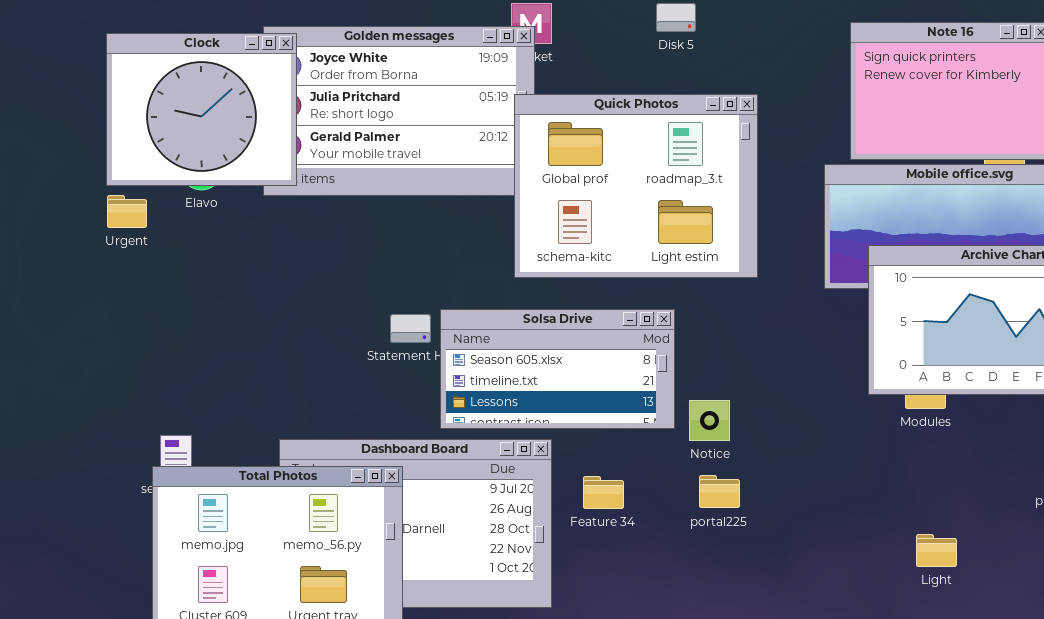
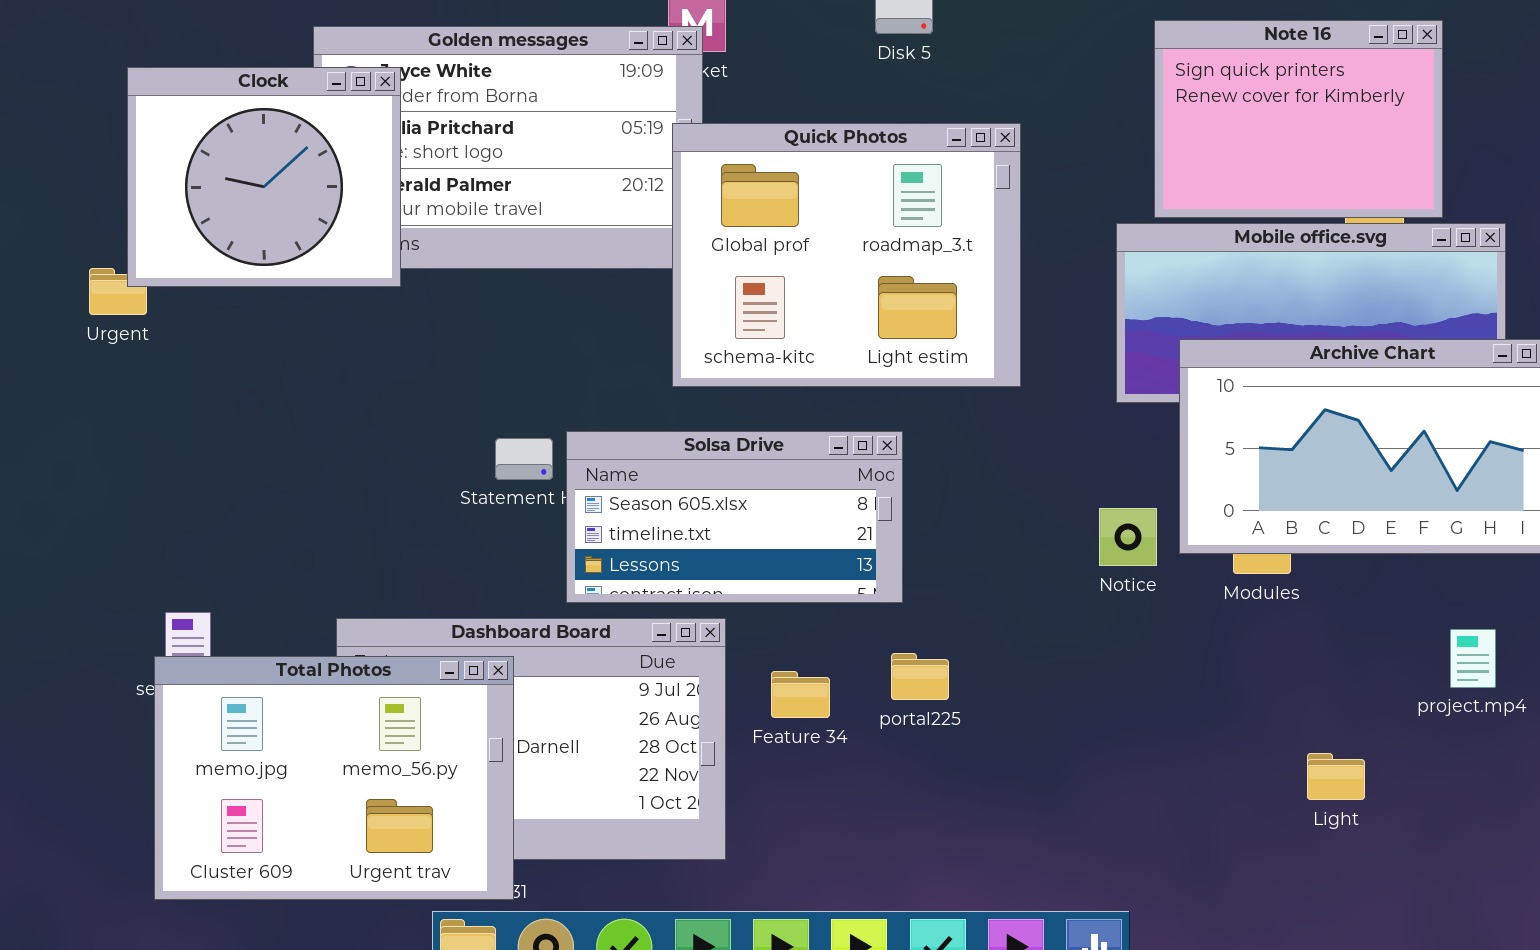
Clock: [106,33,297,186] -> [127,67,401,287], moved
Notice: [689,400,730,441] -> [1099,508,1157,566], moved
portal225: [699,475,740,508] -> [891,653,949,700], moved
Light: [916,534,957,567] -> [1307,753,1365,800], moved

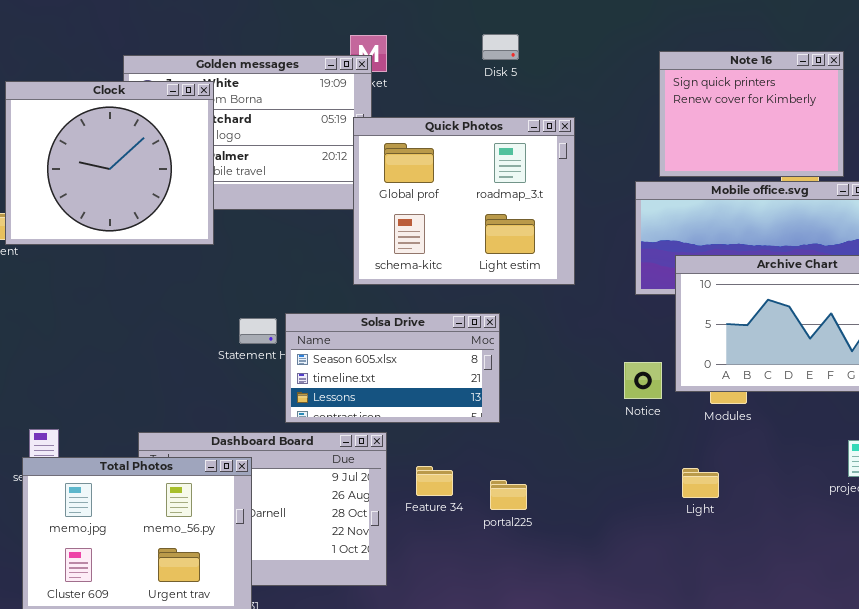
Clock: [127,67,401,287] -> [5,81,214,245], resized
portal225: [891,653,949,700] -> [490,480,527,510], moved
Light: [1307,753,1365,800] -> [682,468,719,498], moved

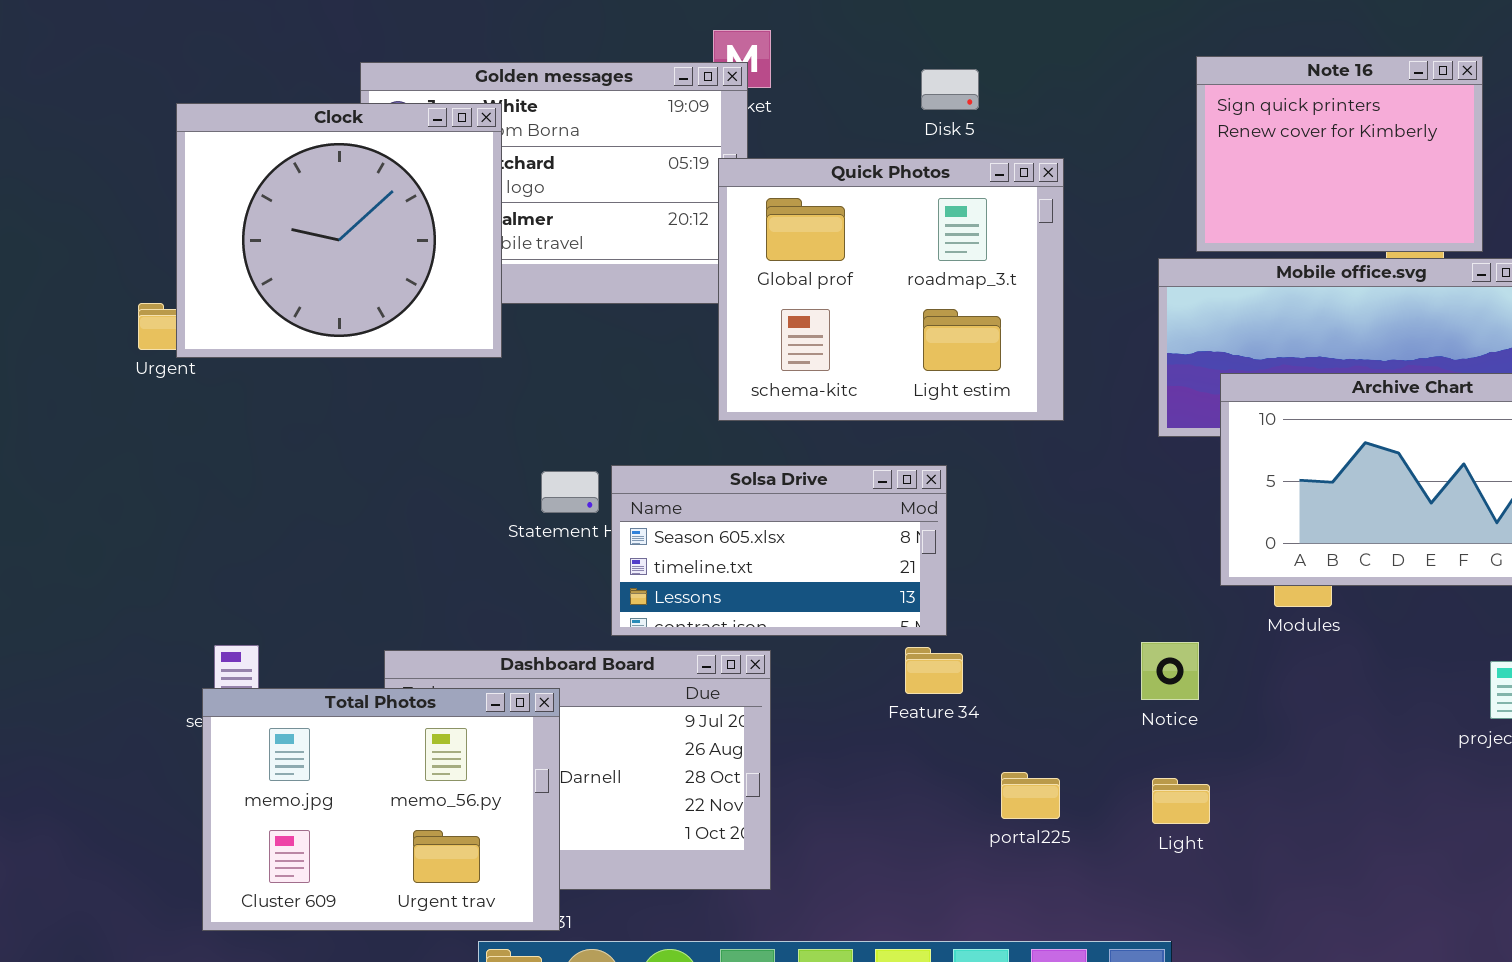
Disk 5: [482,34,519,60] -> [921,69,979,110], moved
Notice: [624,362,662,399] -> [1141,642,1199,700], moved
Feature 34: [416,466,453,496] -> [905,647,963,694], moved
Light: [682,468,719,498] -> [1152,778,1210,824], moved
portal225: [490,480,527,510] -> [1001,772,1060,819], moved

